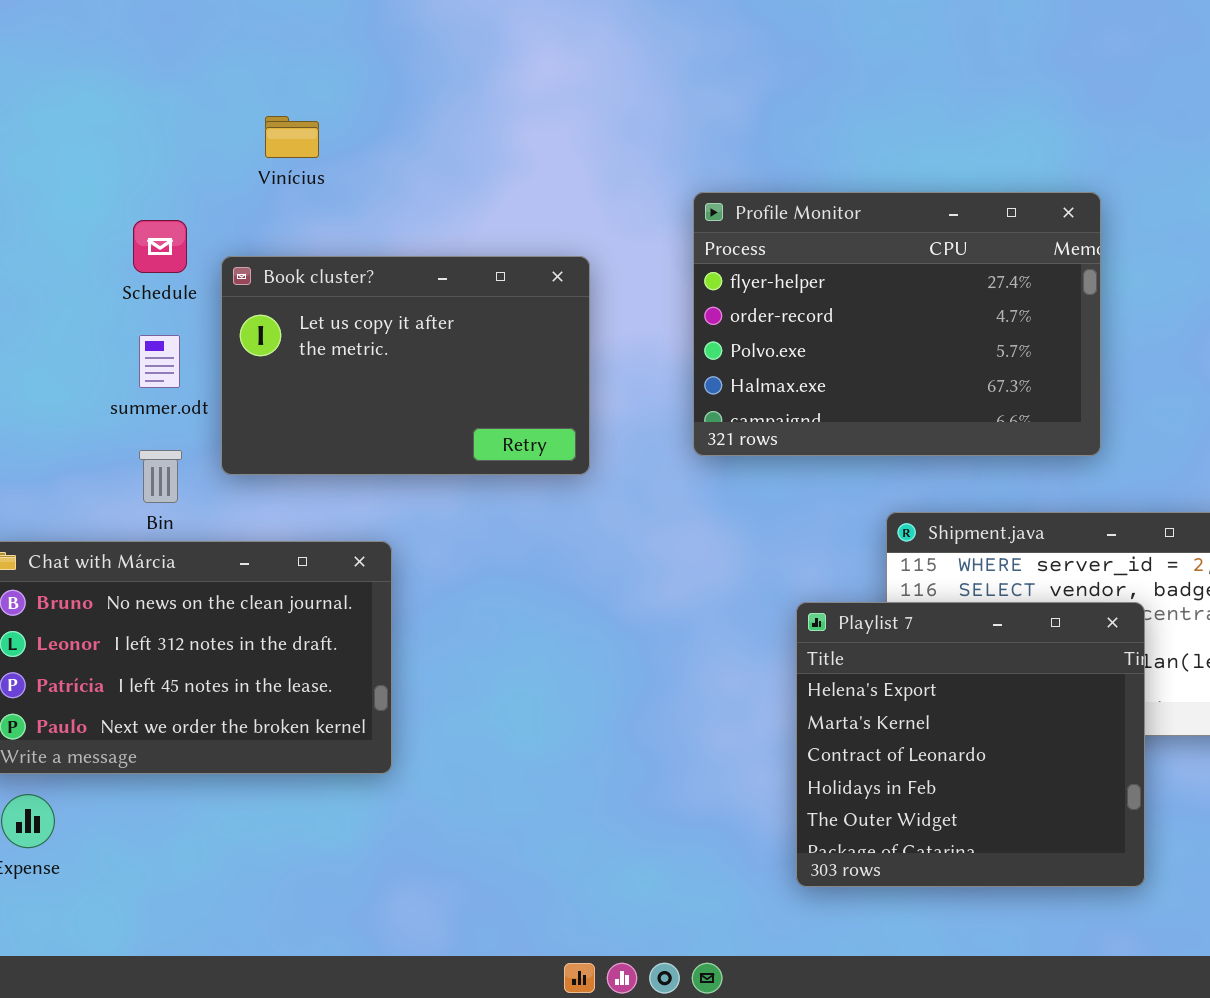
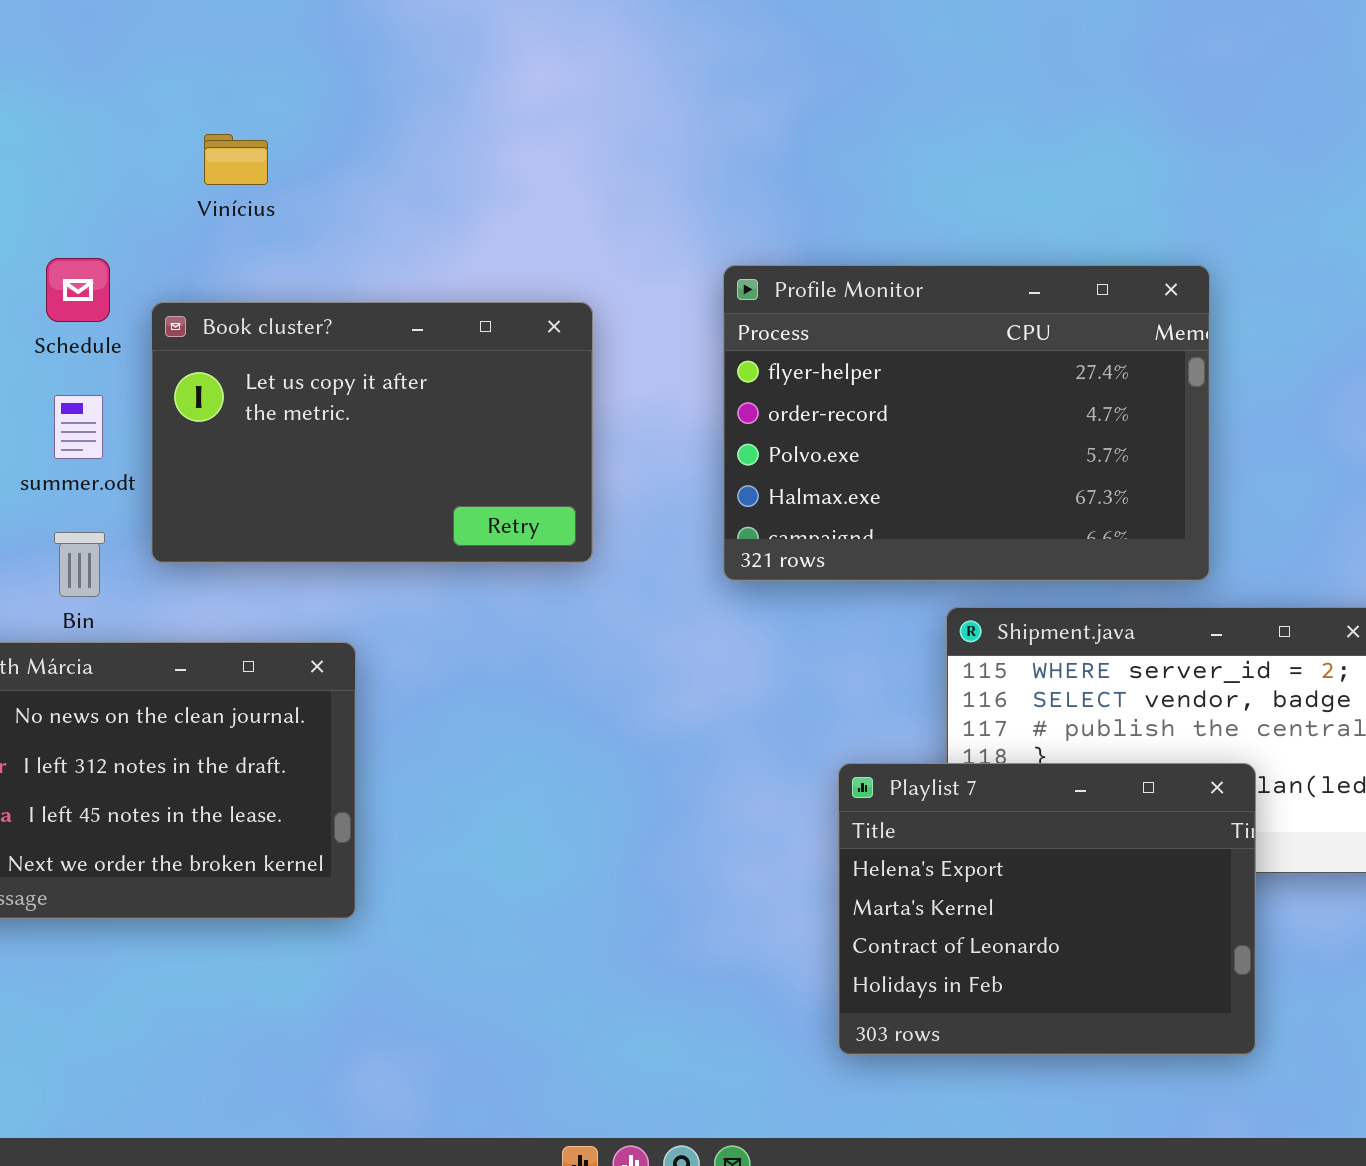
Profile Monitor: [693,192,1101,456] -> [723,265,1210,581], moved
Playlist 7: [796,602,1145,887] -> [838,763,1256,1055], resized

